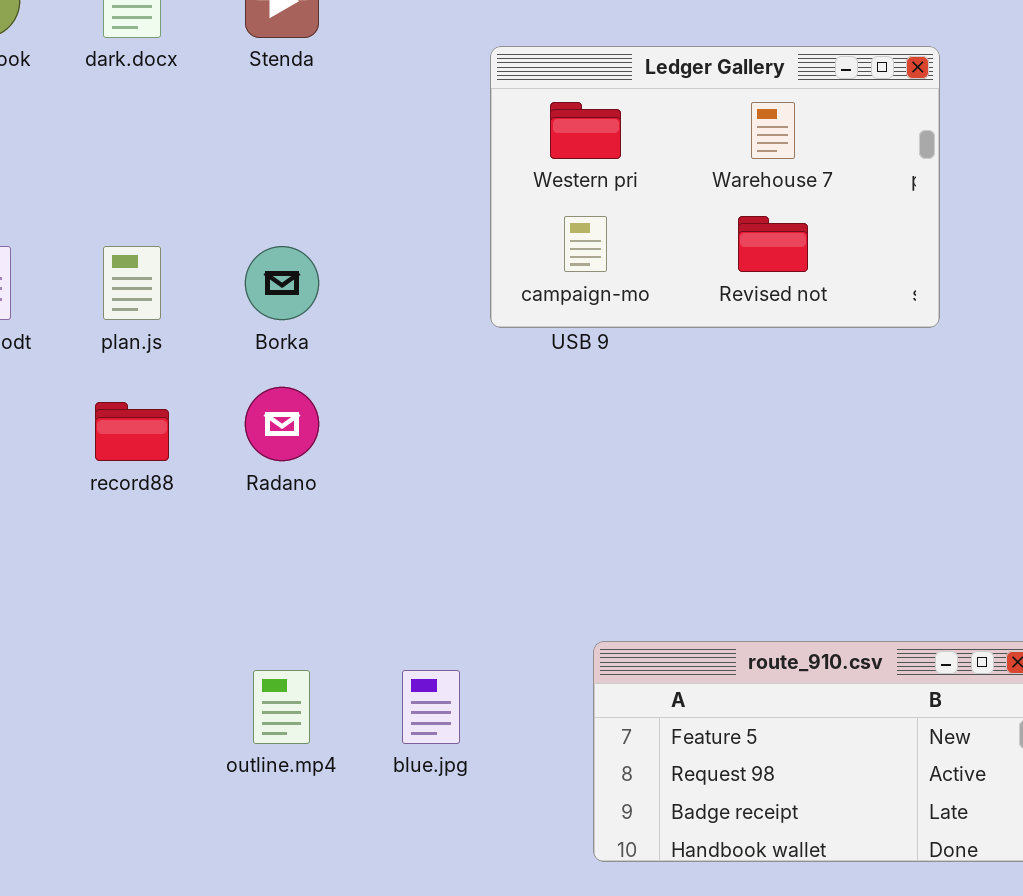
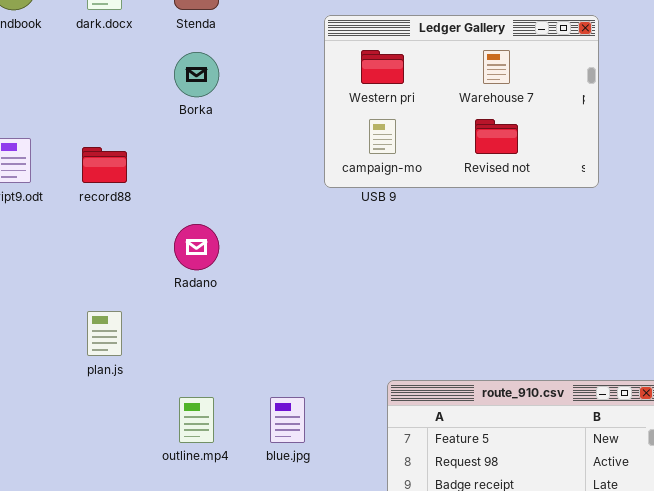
plan.js: [103,246,161,320] -> [87,311,122,356], moved
Borka: [245,246,319,320] -> [174,52,219,97], moved
record88: [95,402,169,461] -> [82,147,127,183], moved

